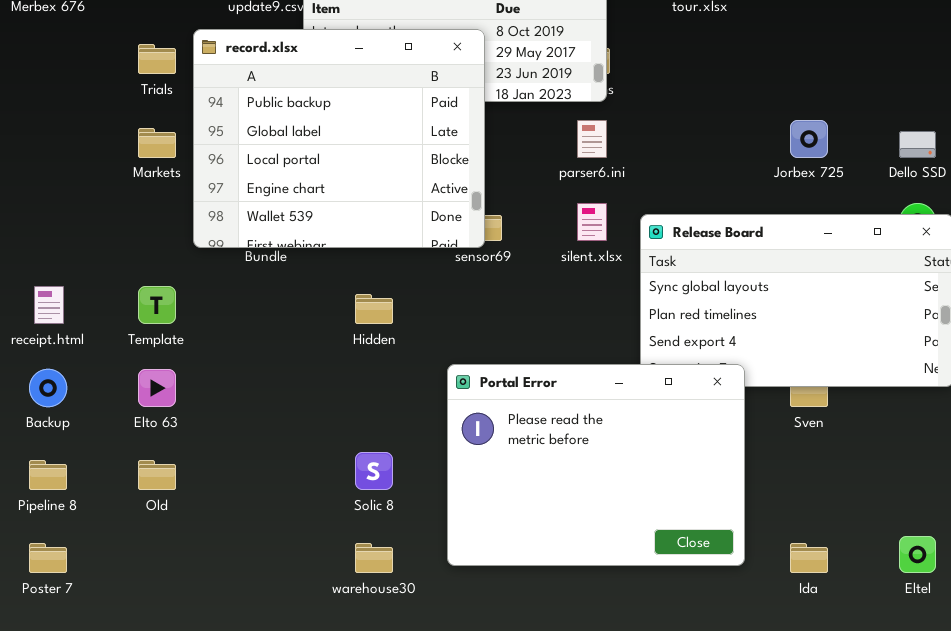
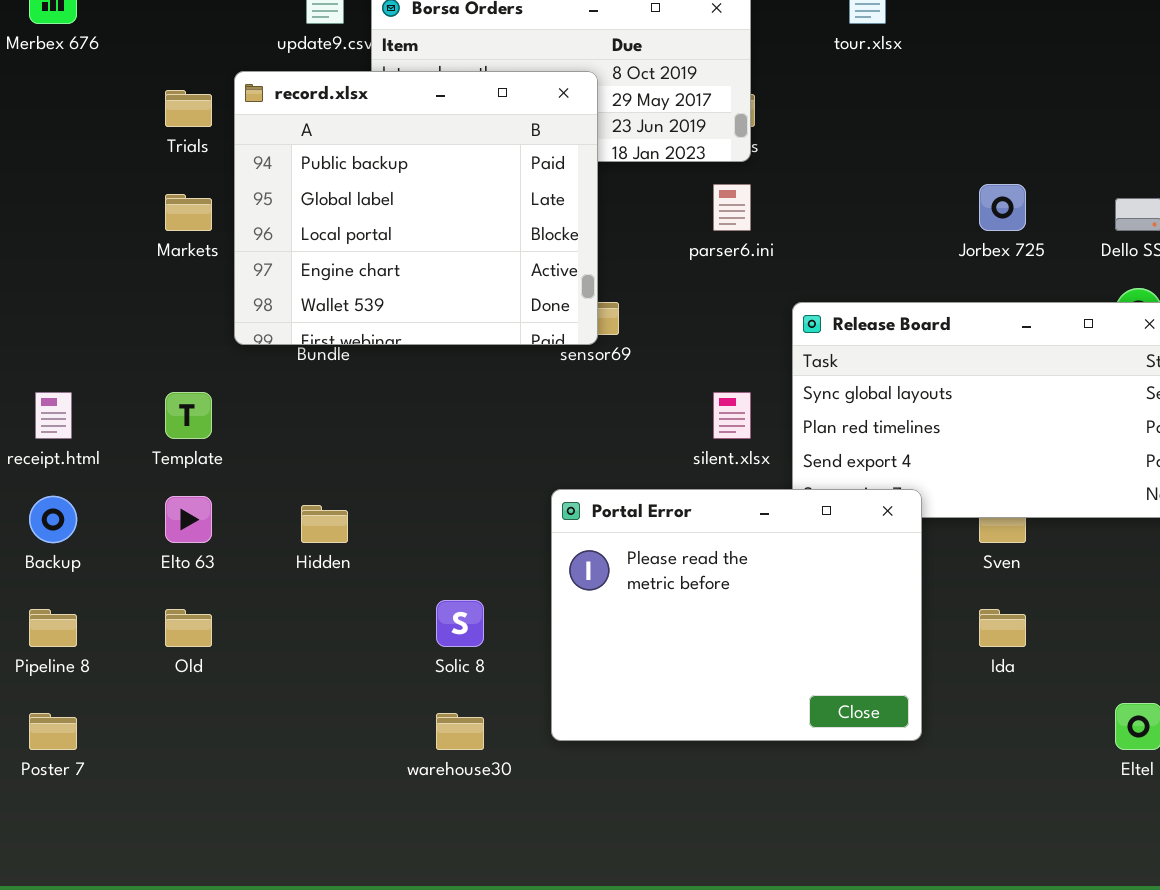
silent.xlsx: [577,203,607,241] -> [713,392,751,439], moved
Hidden: [355,294,393,324] -> [301,505,348,543], moved
Ida: [790,543,828,573] -> [979,609,1026,647], moved

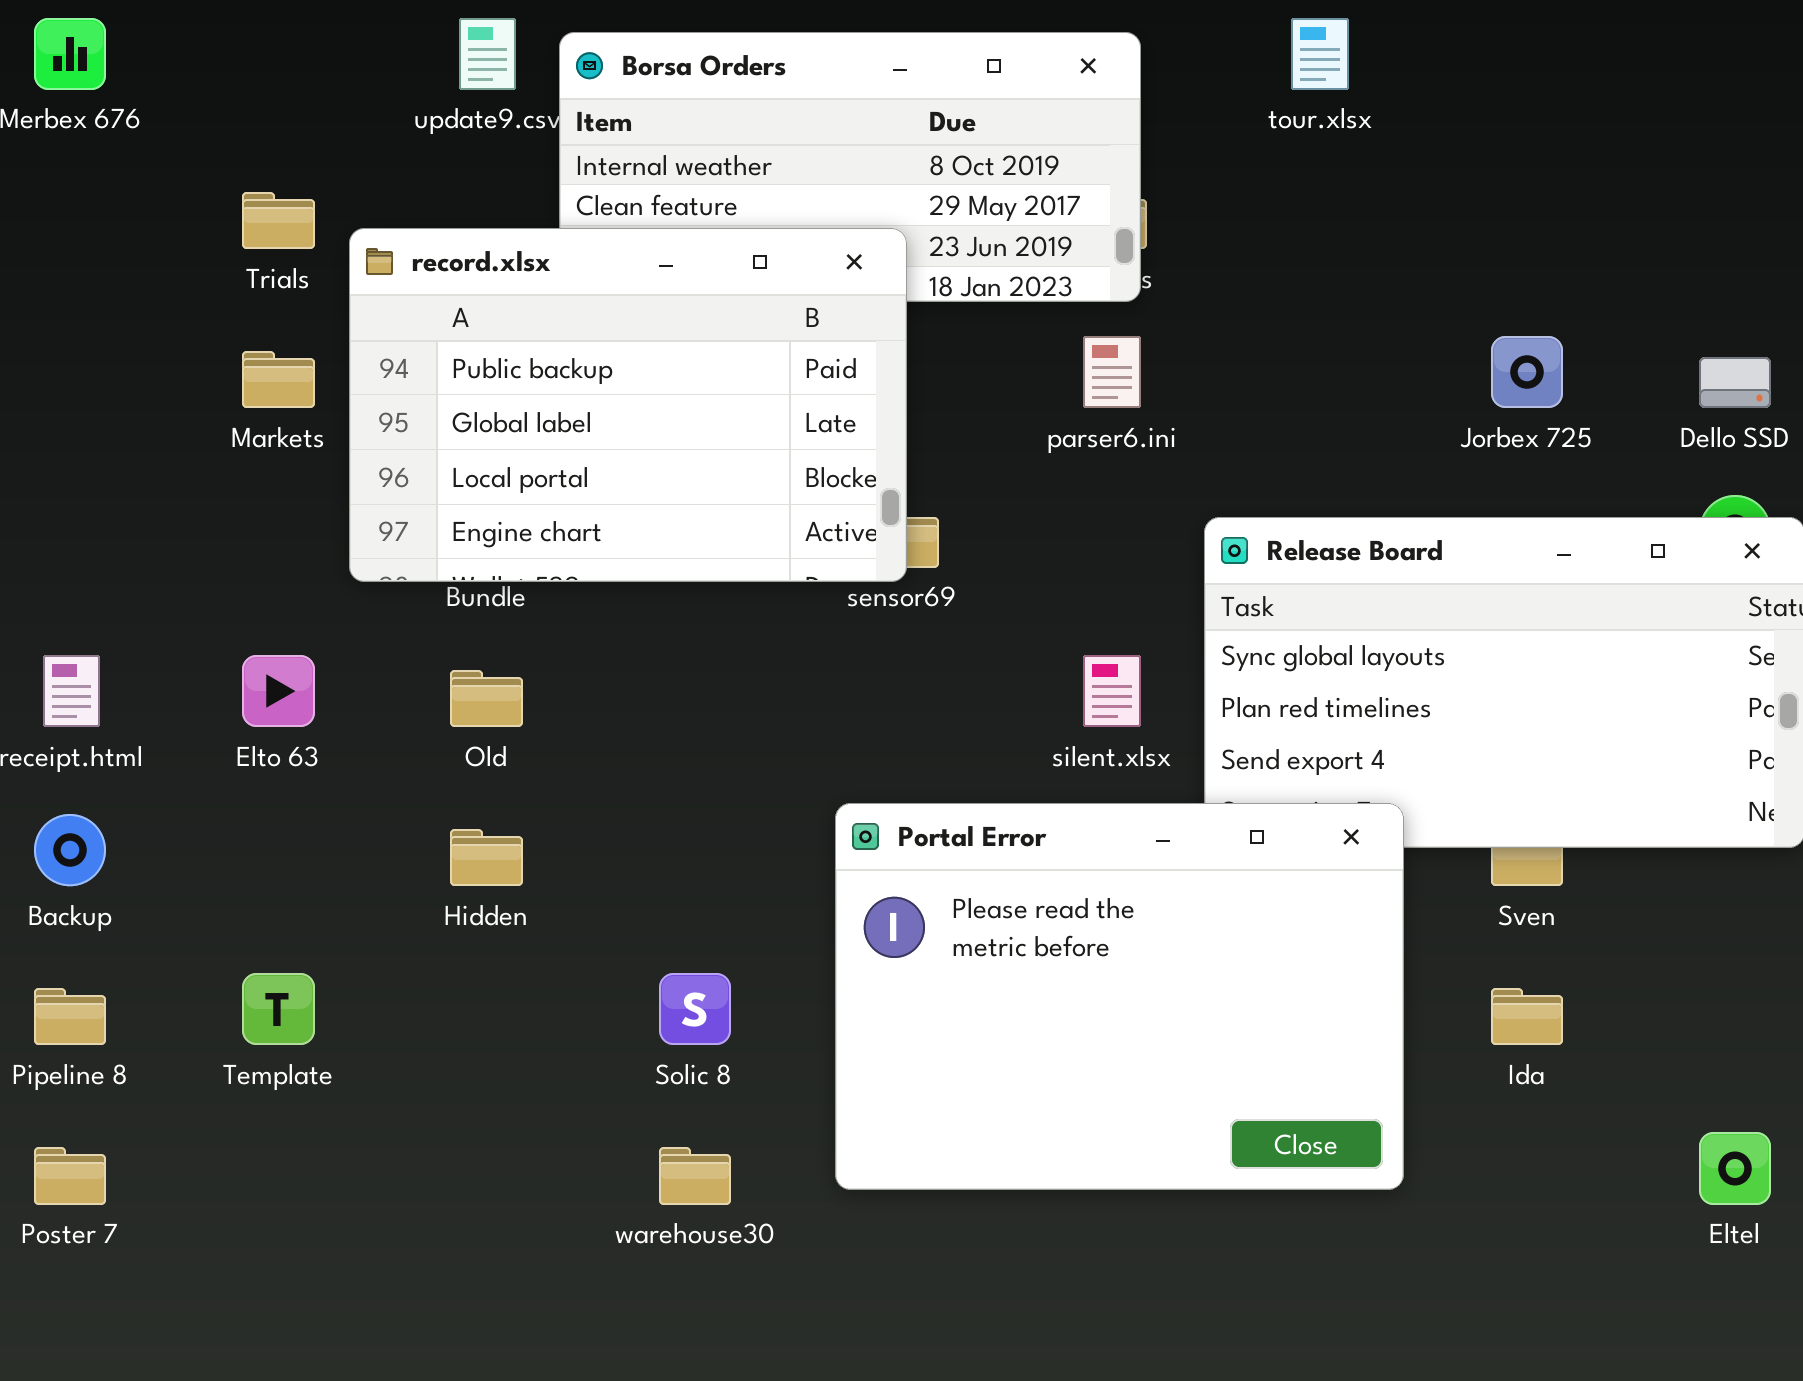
record.xlsx: [234,71,598,345] -> [349,228,907,582], resized
Template: [165,392,212,439] -> [242,973,315,1045], moved
Elto 63: [165,496,212,543] -> [242,655,315,727], moved
Old: [165,609,212,647] -> [450,670,523,727], moved

